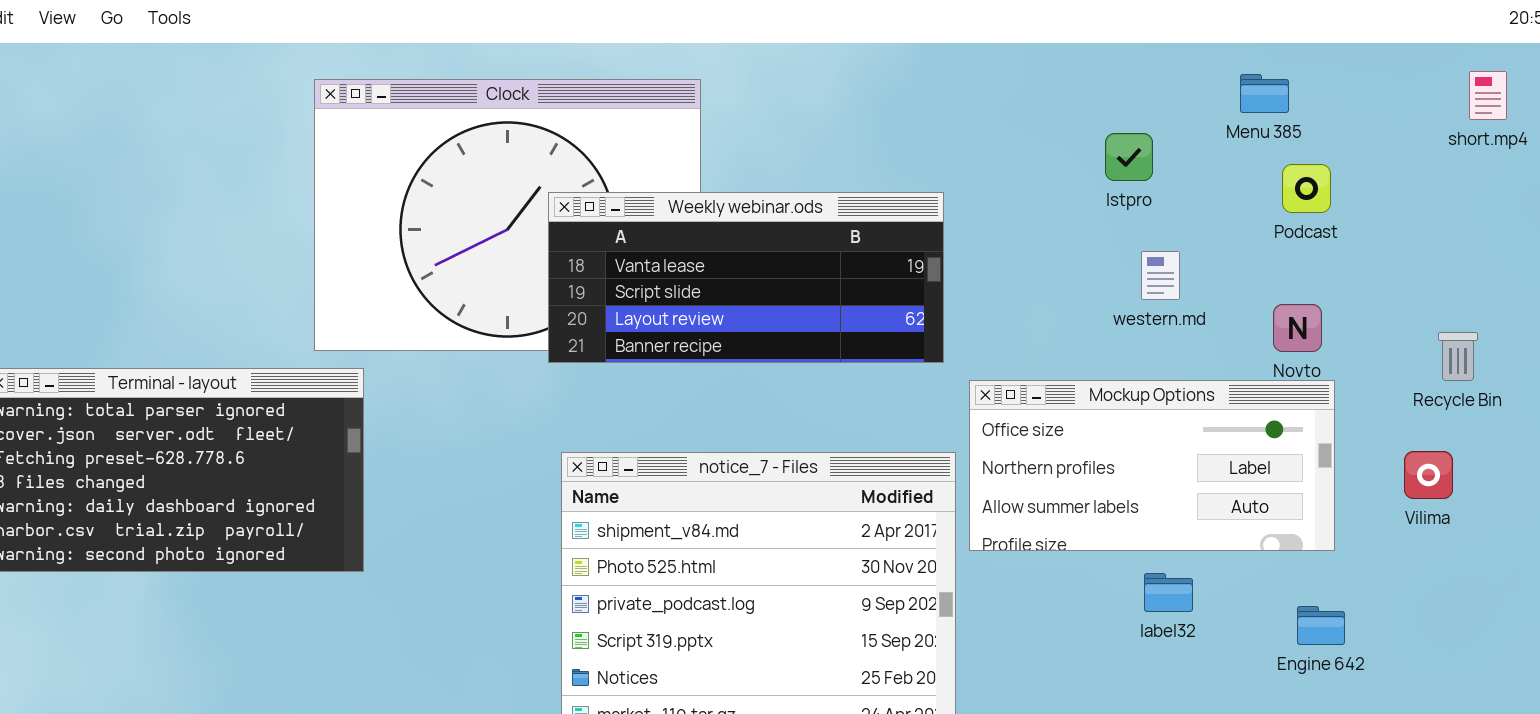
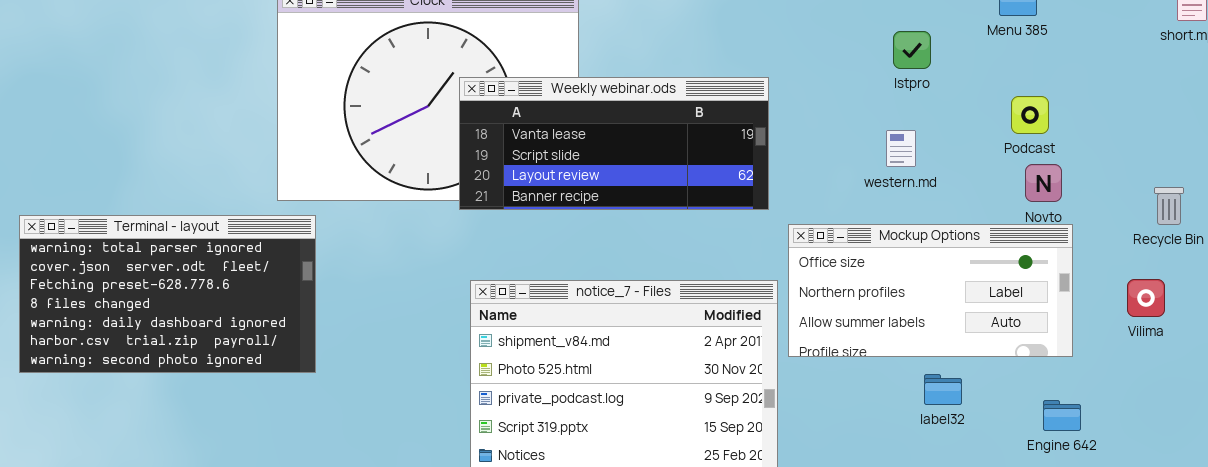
Podcast: [1282,164,1331,213] -> [1011,96,1049,134], moved
western.md: [1141,251,1180,300] -> [886,130,916,167], moved

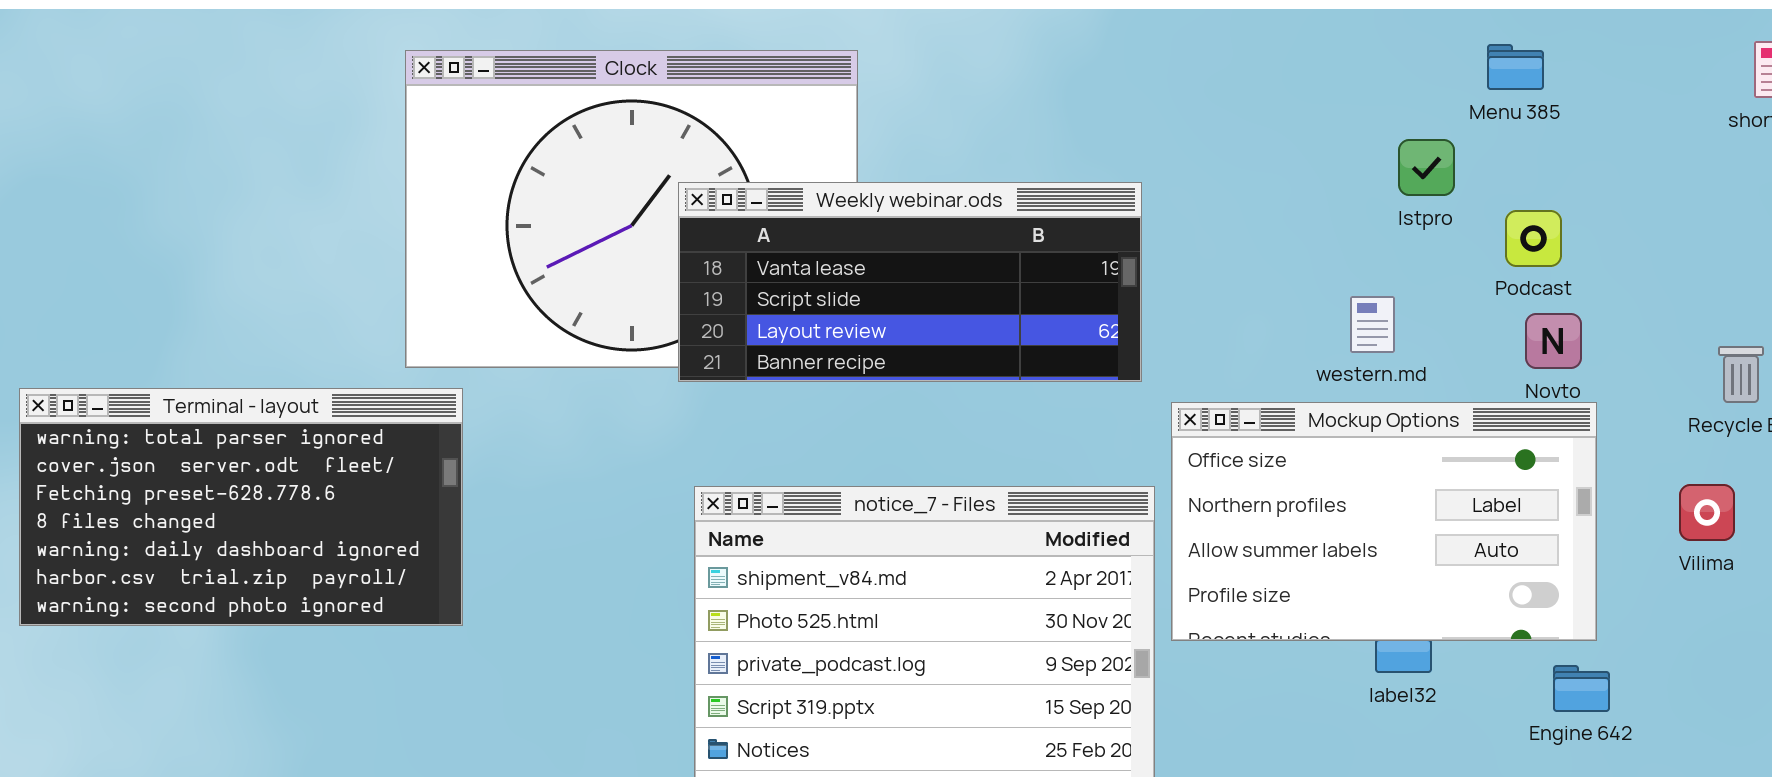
Istpro: [893,31,931,69] -> [1398,139,1455,196], moved
western.md: [886,130,916,167] -> [1350,296,1395,353], moved
Mockup Options: [788,224,1073,357] -> [1171,402,1597,641], resized

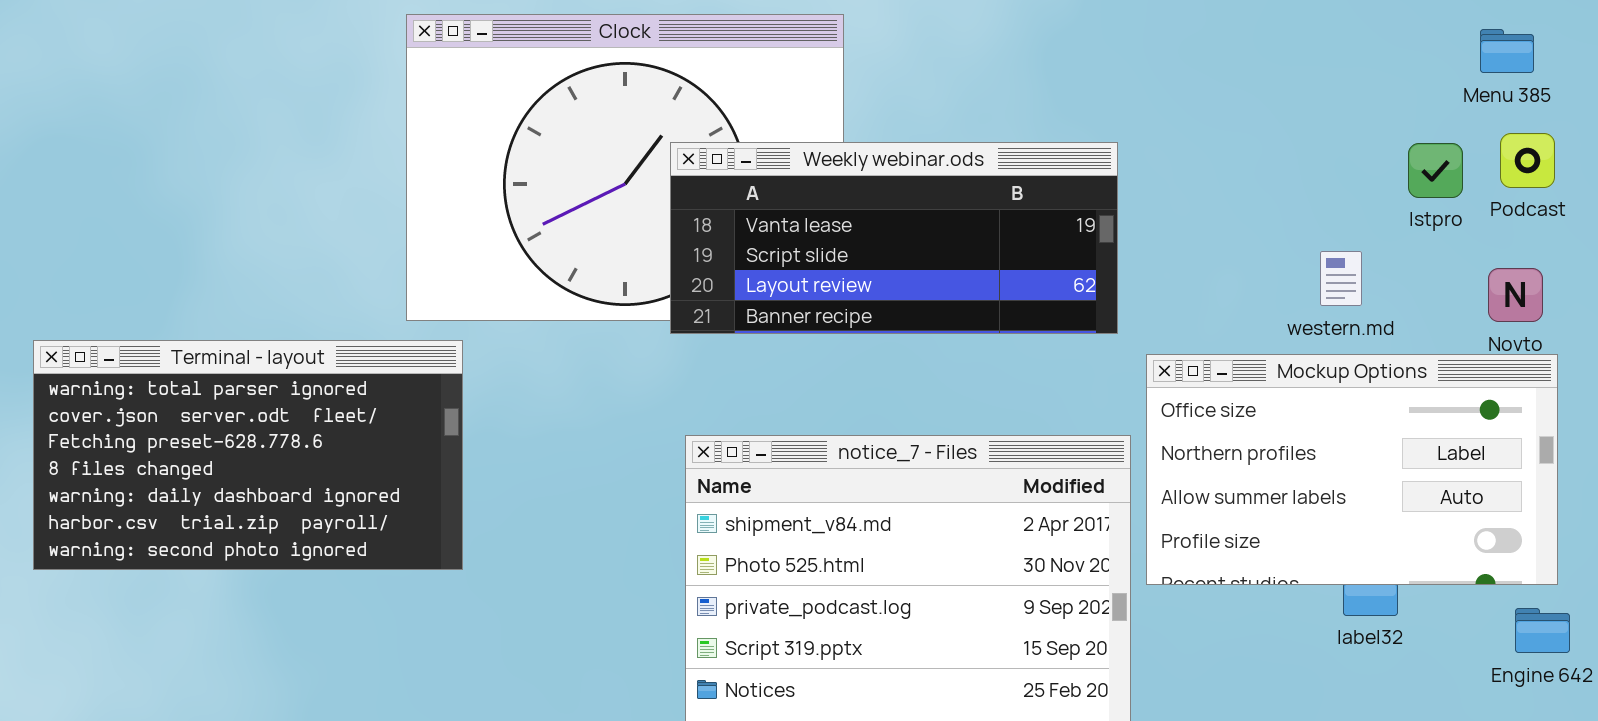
Menu 385: [1487,44,1544,90] -> [1480,29,1534,73], moved
Istpro: [1398,139,1455,196] -> [1408,143,1463,198], moved
Podcast: [1505,210,1562,267] -> [1500,133,1555,188], moved

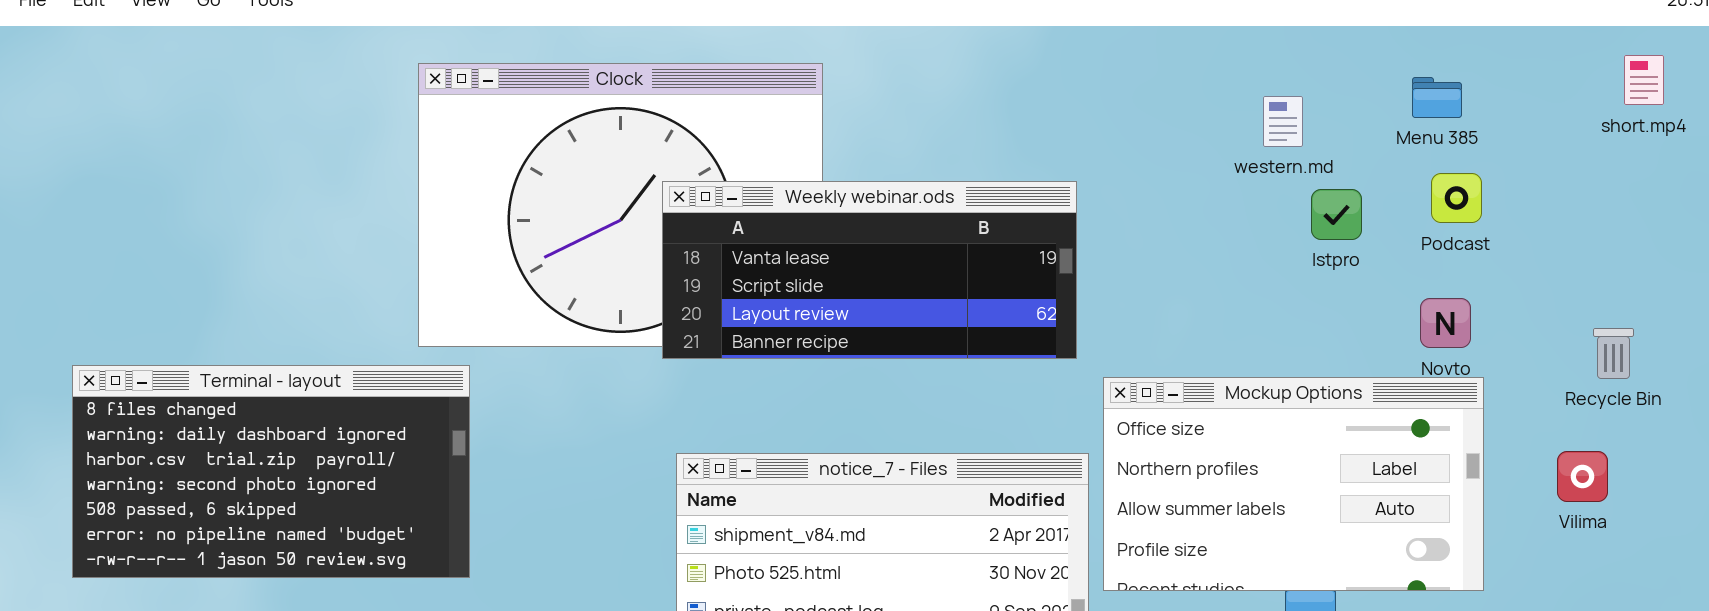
Istpro: [1408,143,1463,198] -> [1311,189,1362,240], moved
western.md: [1320,251,1362,306] -> [1263,96,1303,147], moved
Terminal - layout: [33,340,463,570] -> [72,365,470,578], scrolled down 3 rows

